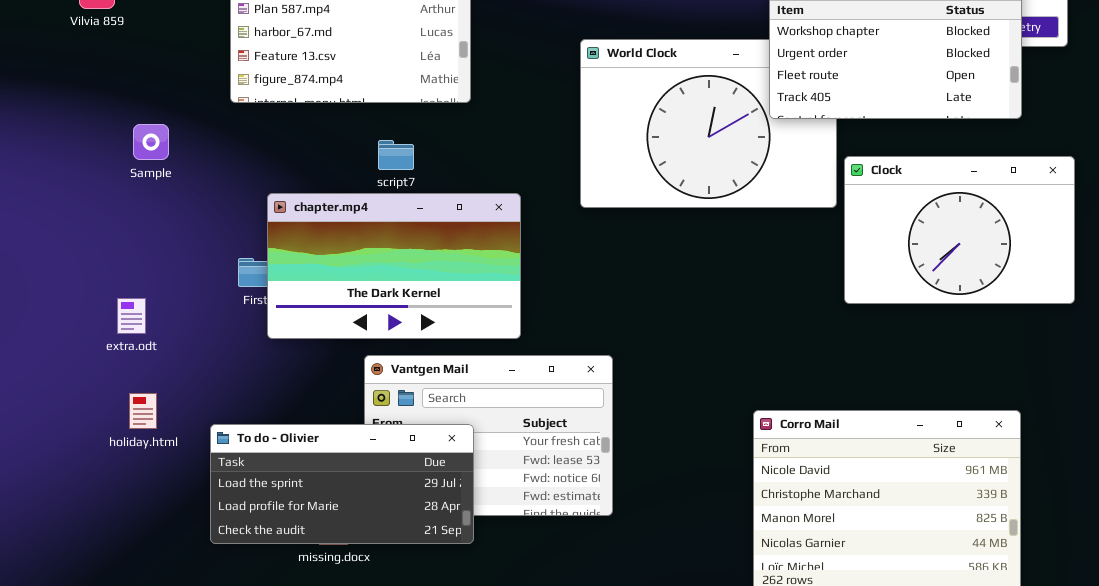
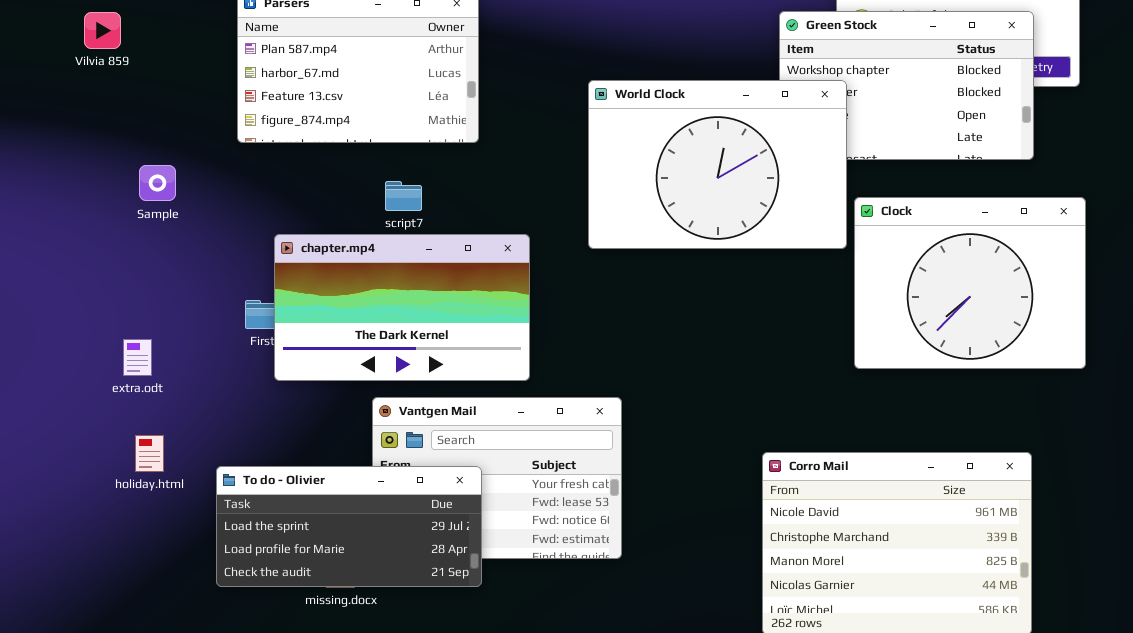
World Clock: [580,39,837,208] -> [588,80,847,249], raised
Clock: [844,156,1075,304] -> [854,197,1086,369], resized

